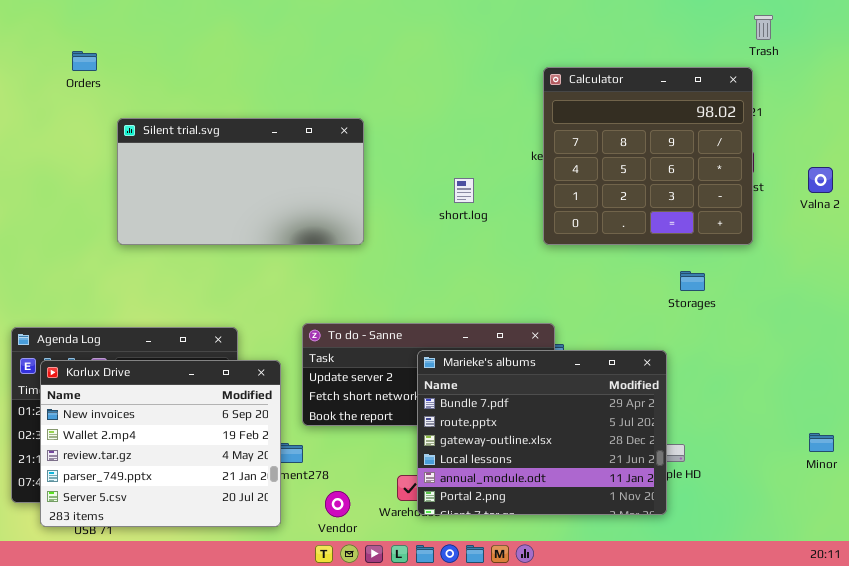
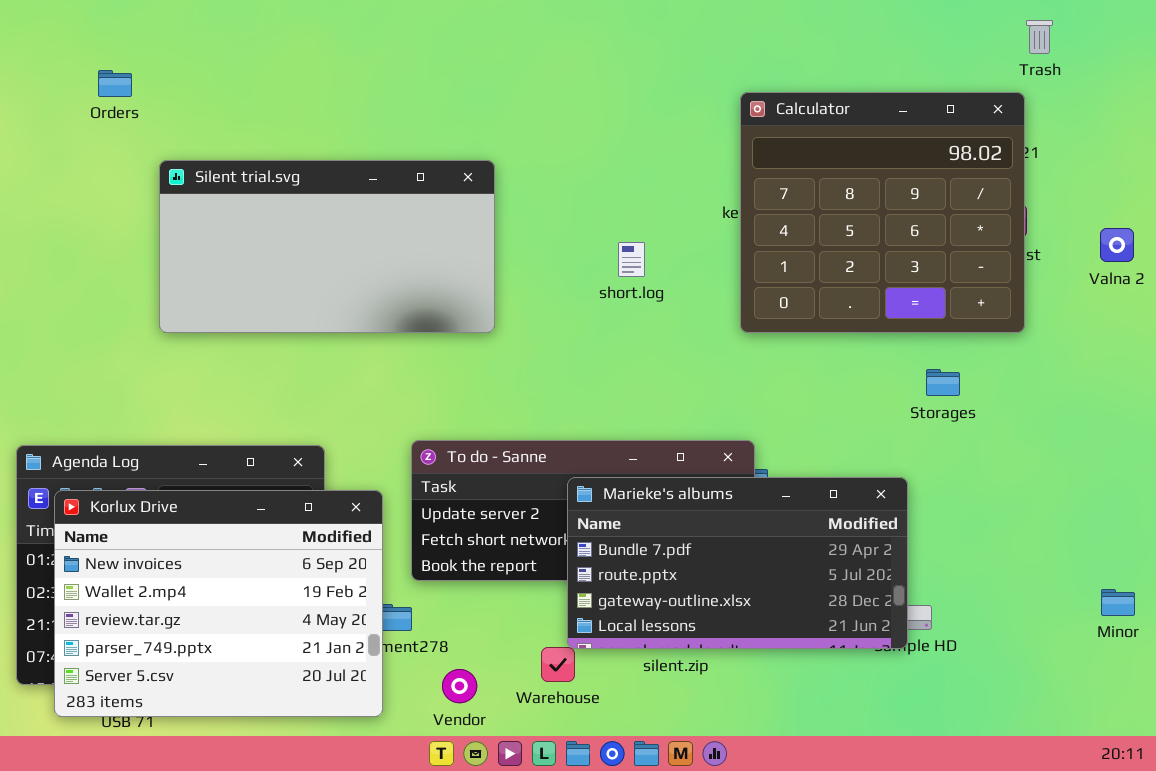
Marieke's albums: [417,350,667,515] -> [567,477,908,649], resized

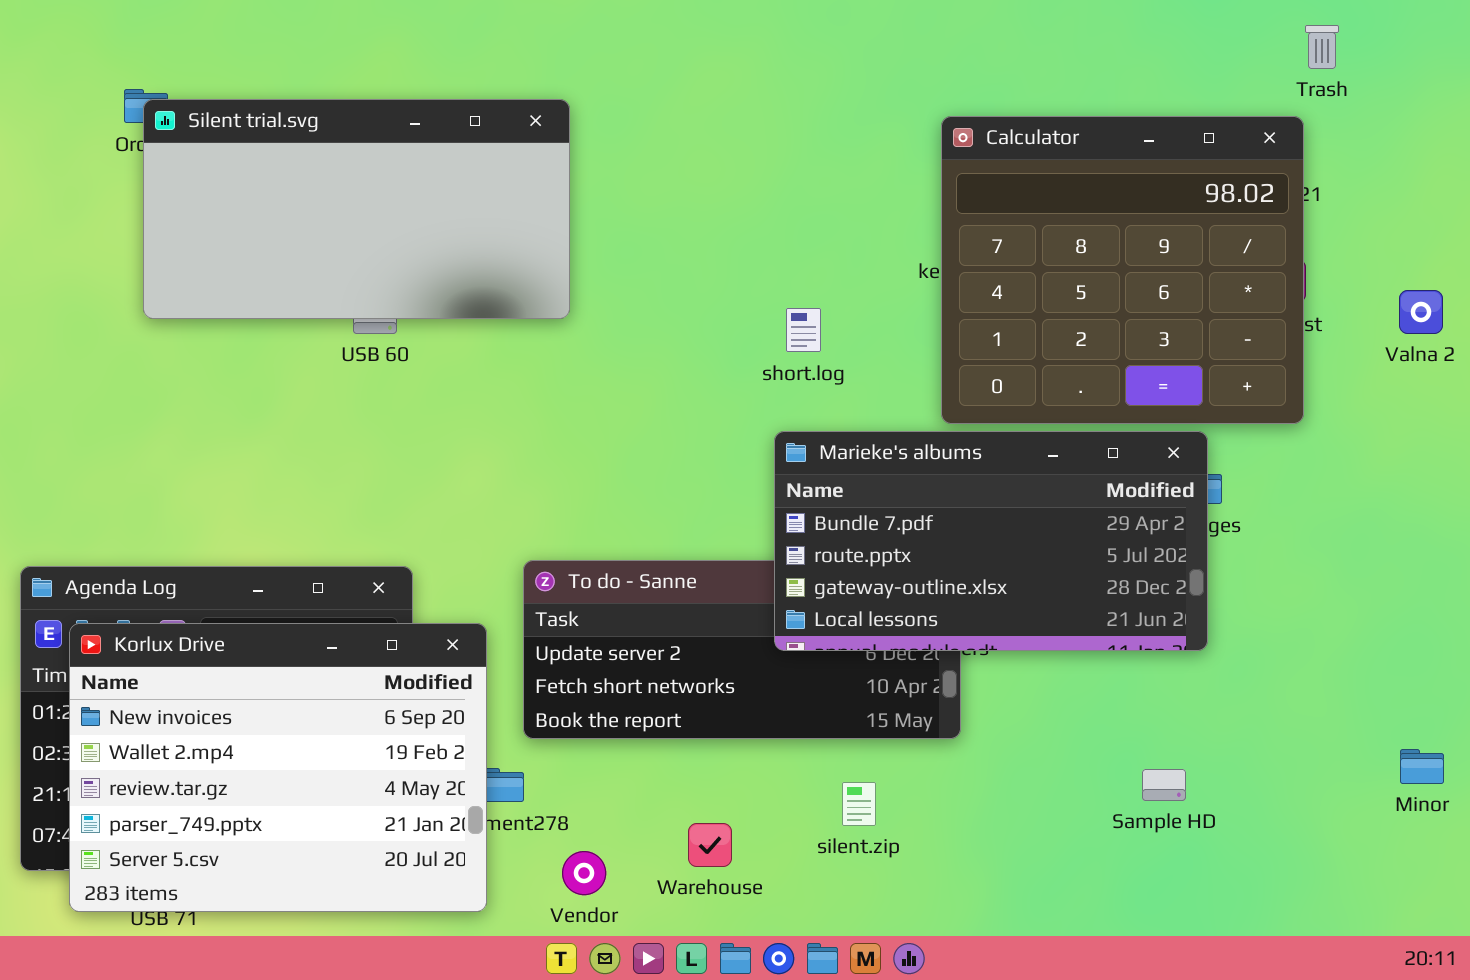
Silent trial.svg: [159,160,495,333] -> [143,99,570,319], moved
Marieke's albums: [567,477,908,649] -> [774,431,1208,651], moved

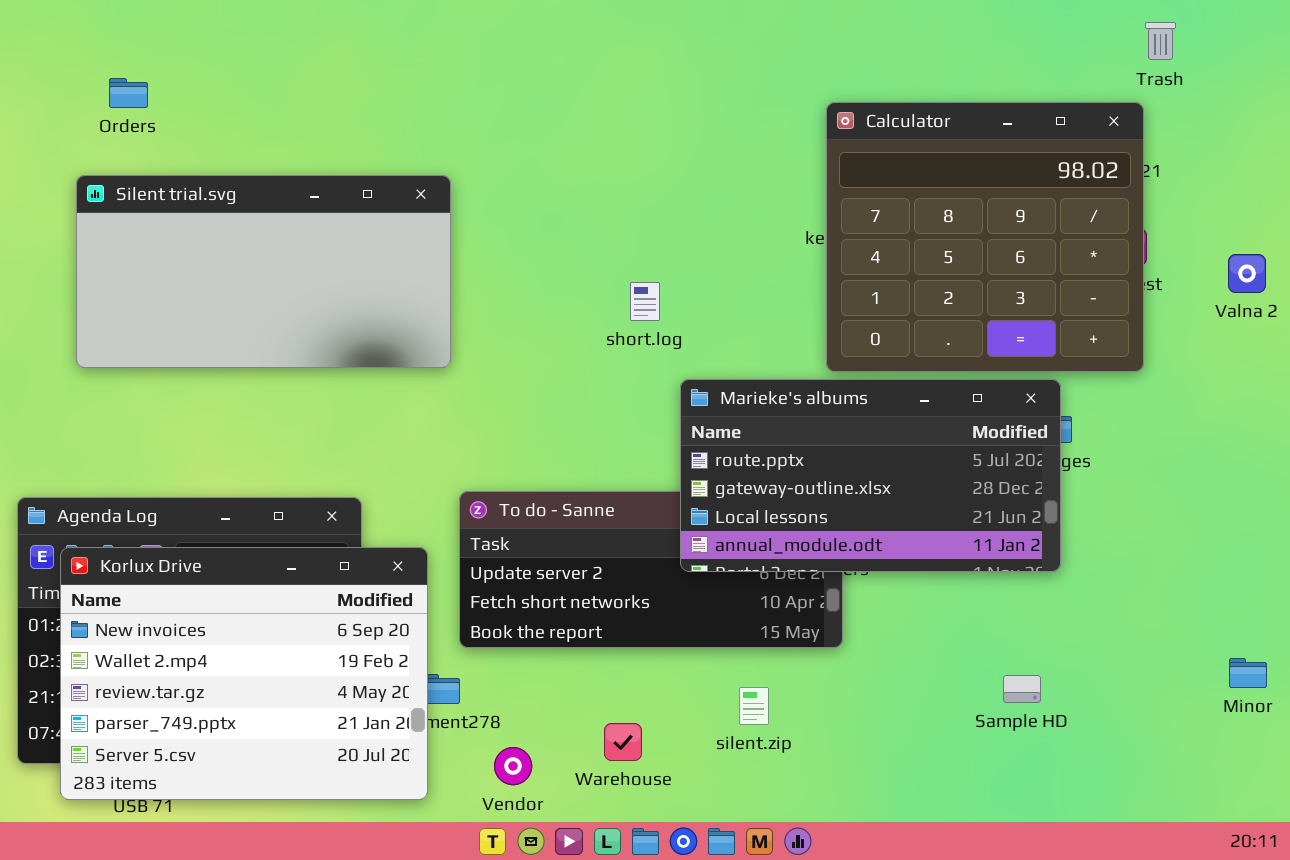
Silent trial.svg: [143,99,570,319] -> [76,175,451,368], moved
short.log: [786,308,821,352] -> [630,282,660,321], moved
Marieke's albums: [774,431,1208,651] -> [680,379,1061,572], scrolled down 1 row

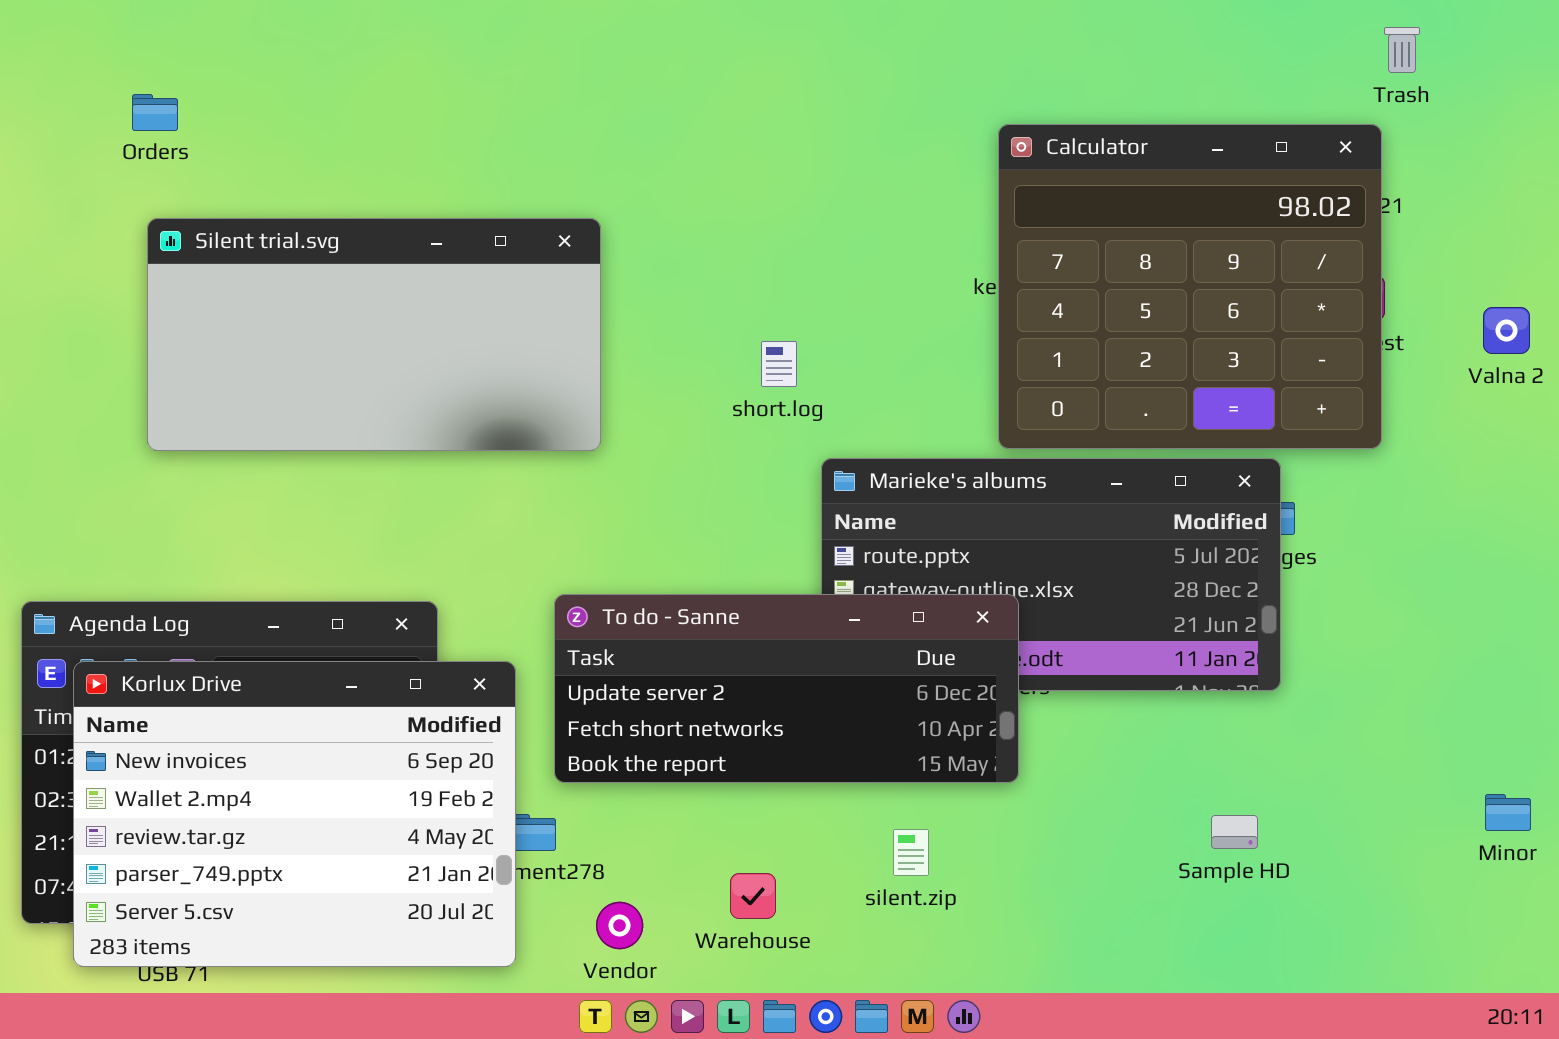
Silent trial.svg: [76,175,451,368] -> [147,218,601,451], moved
To do - Sanne: [459,491,843,648] -> [554,594,1019,783], raised

